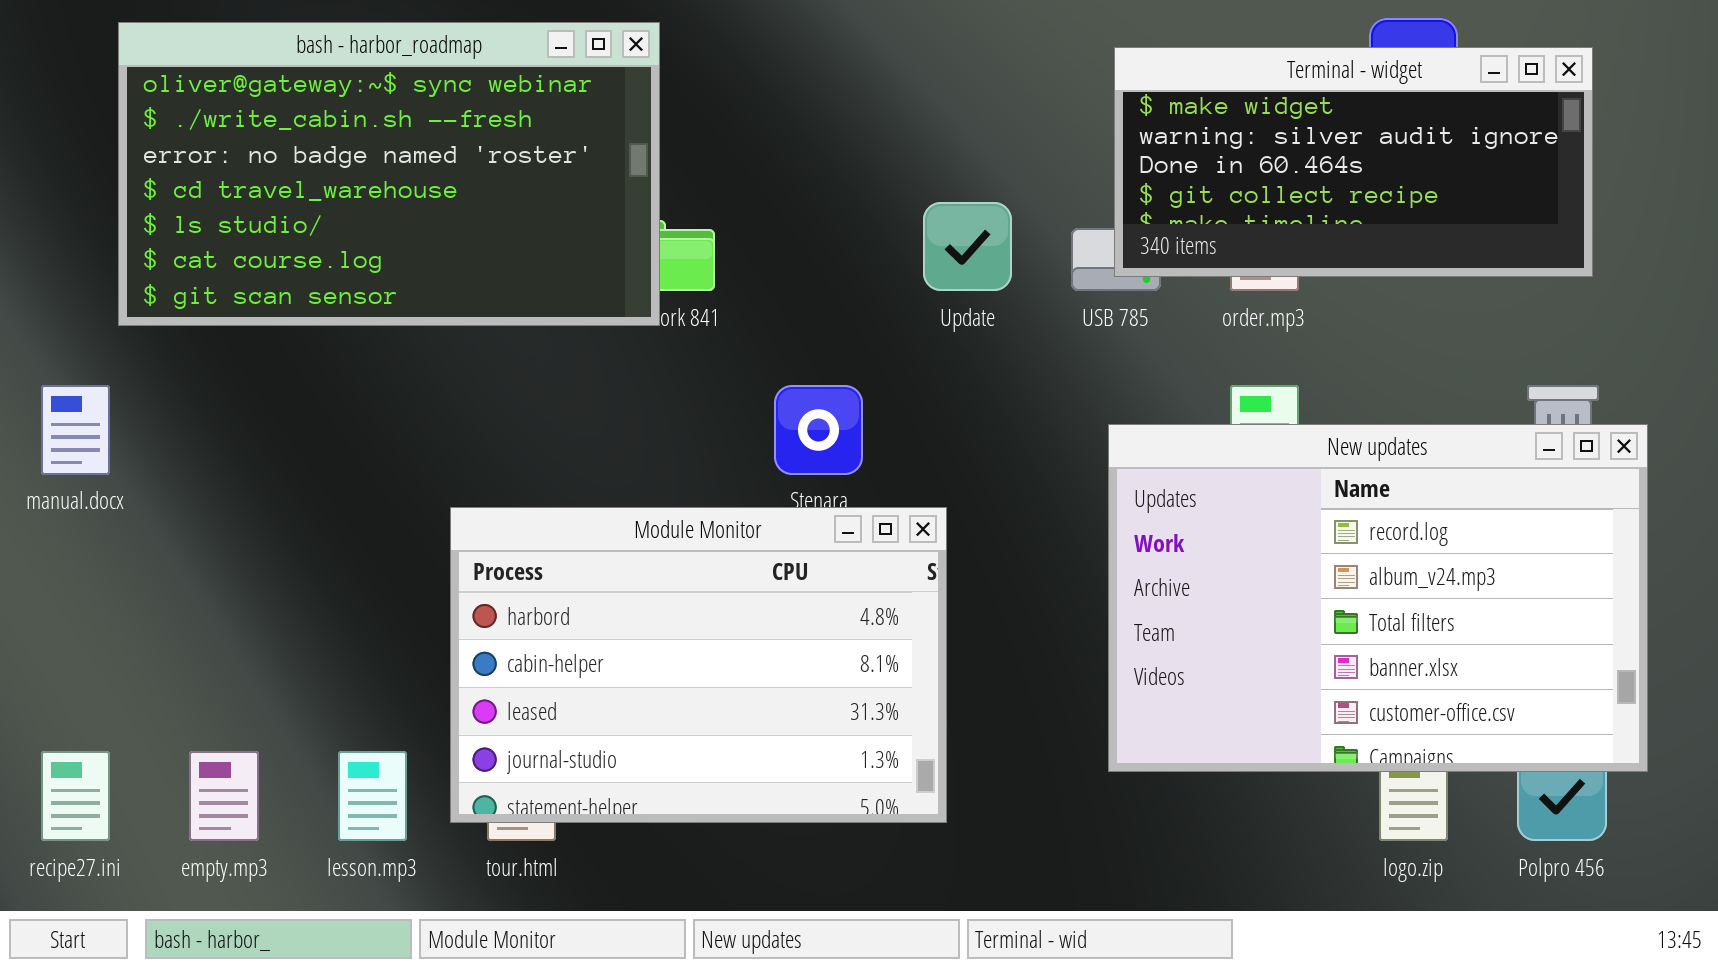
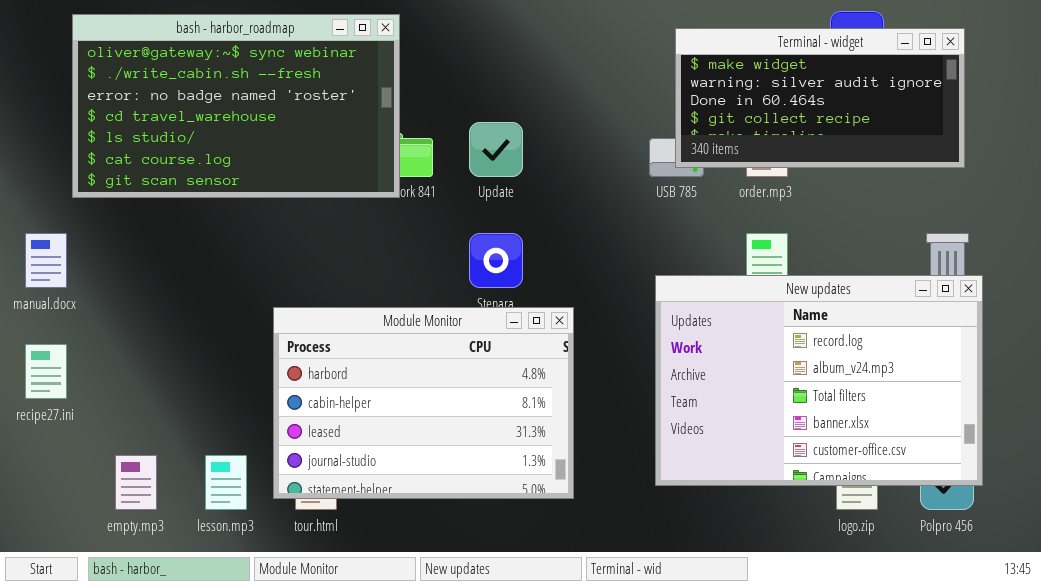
Update: [923,202,1012,291] -> [469,122,523,177], moved
New updates: [1108,424,1648,772] -> [655,275,983,486], moved
recipe27.ini: [41,751,110,841] -> [25,344,67,399], moved

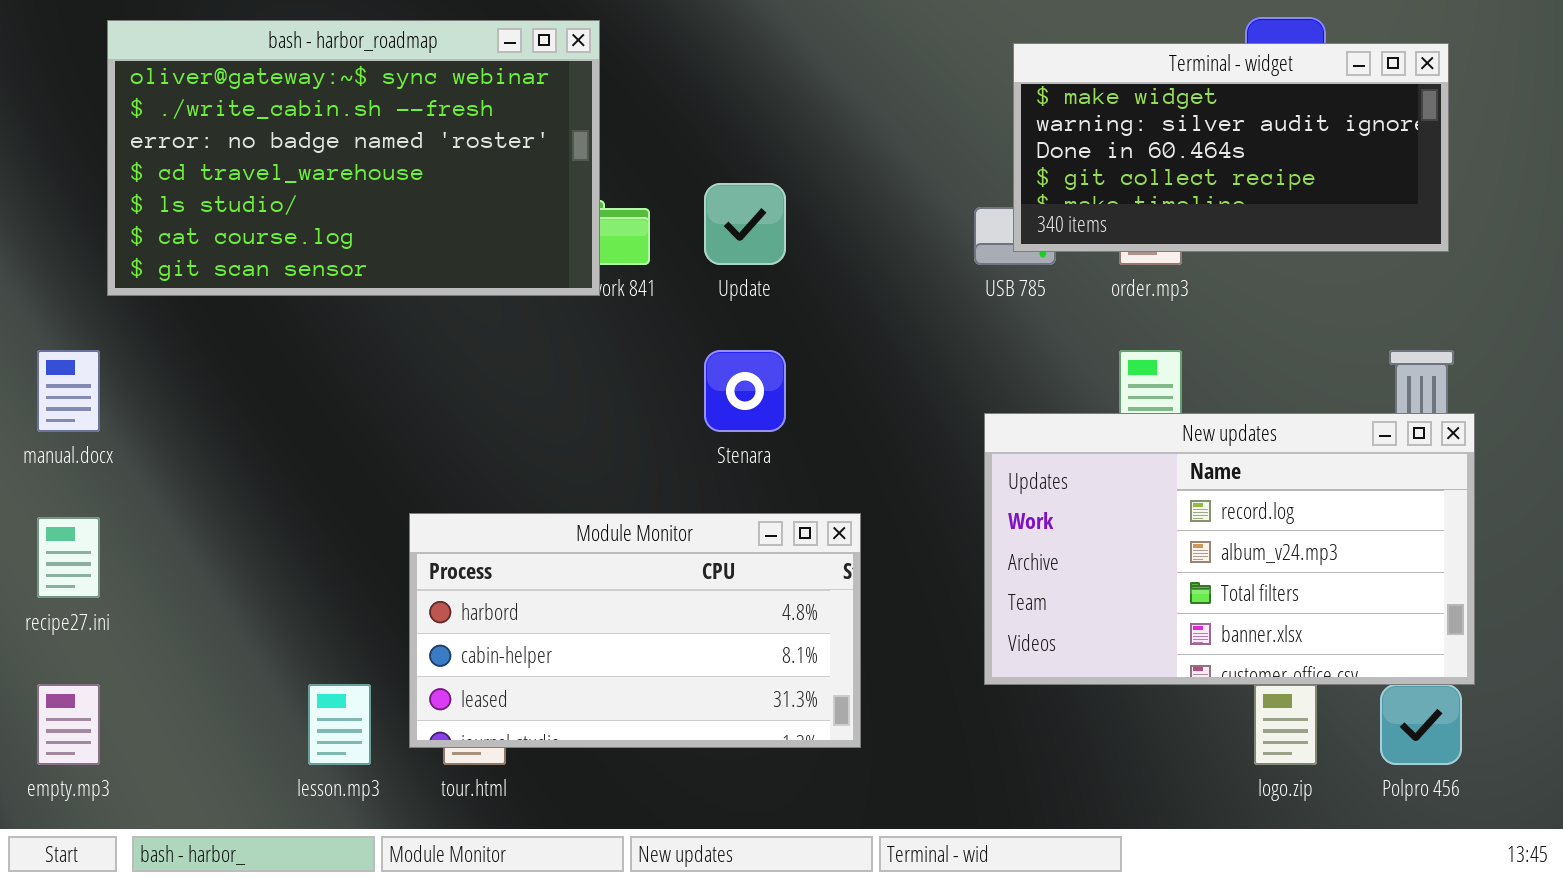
New updates: [655,275,983,486] -> [984,413,1475,685], resized
Module Monitor: [273,307,574,499] -> [409,513,861,748], resized
empty.mp3: [115,455,157,510] -> [37,684,100,765], moved

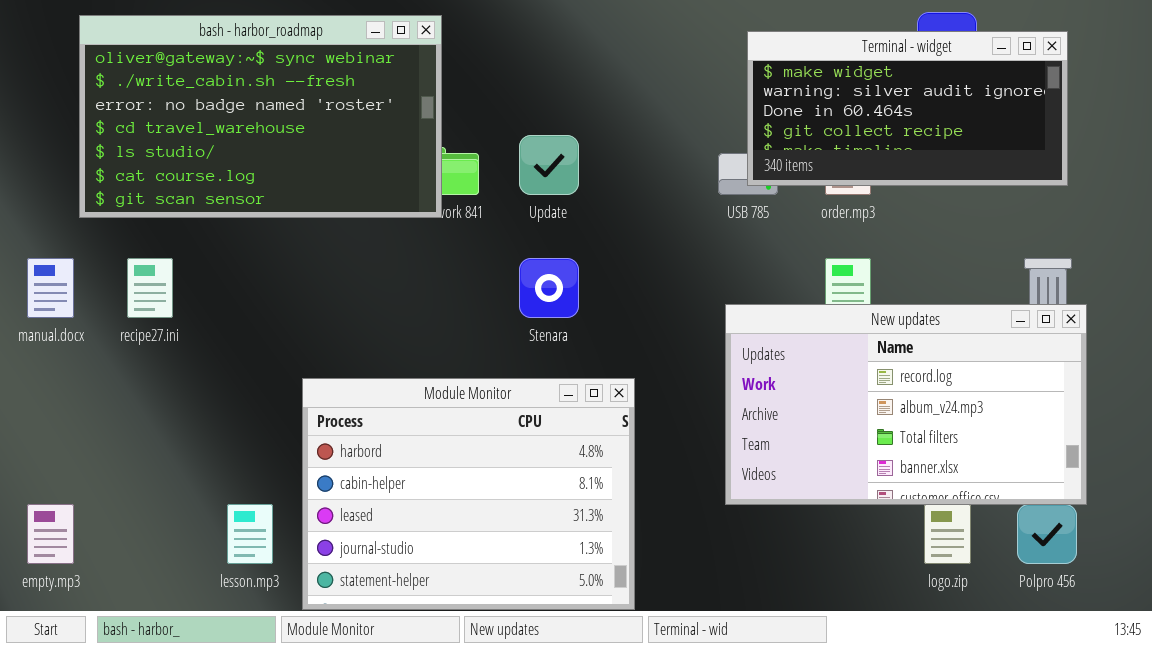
Module Monitor: [409,513,861,748] -> [302,378,635,610], resized
recipe27.ini: [37,517,100,598] -> [127,258,173,318], moved

